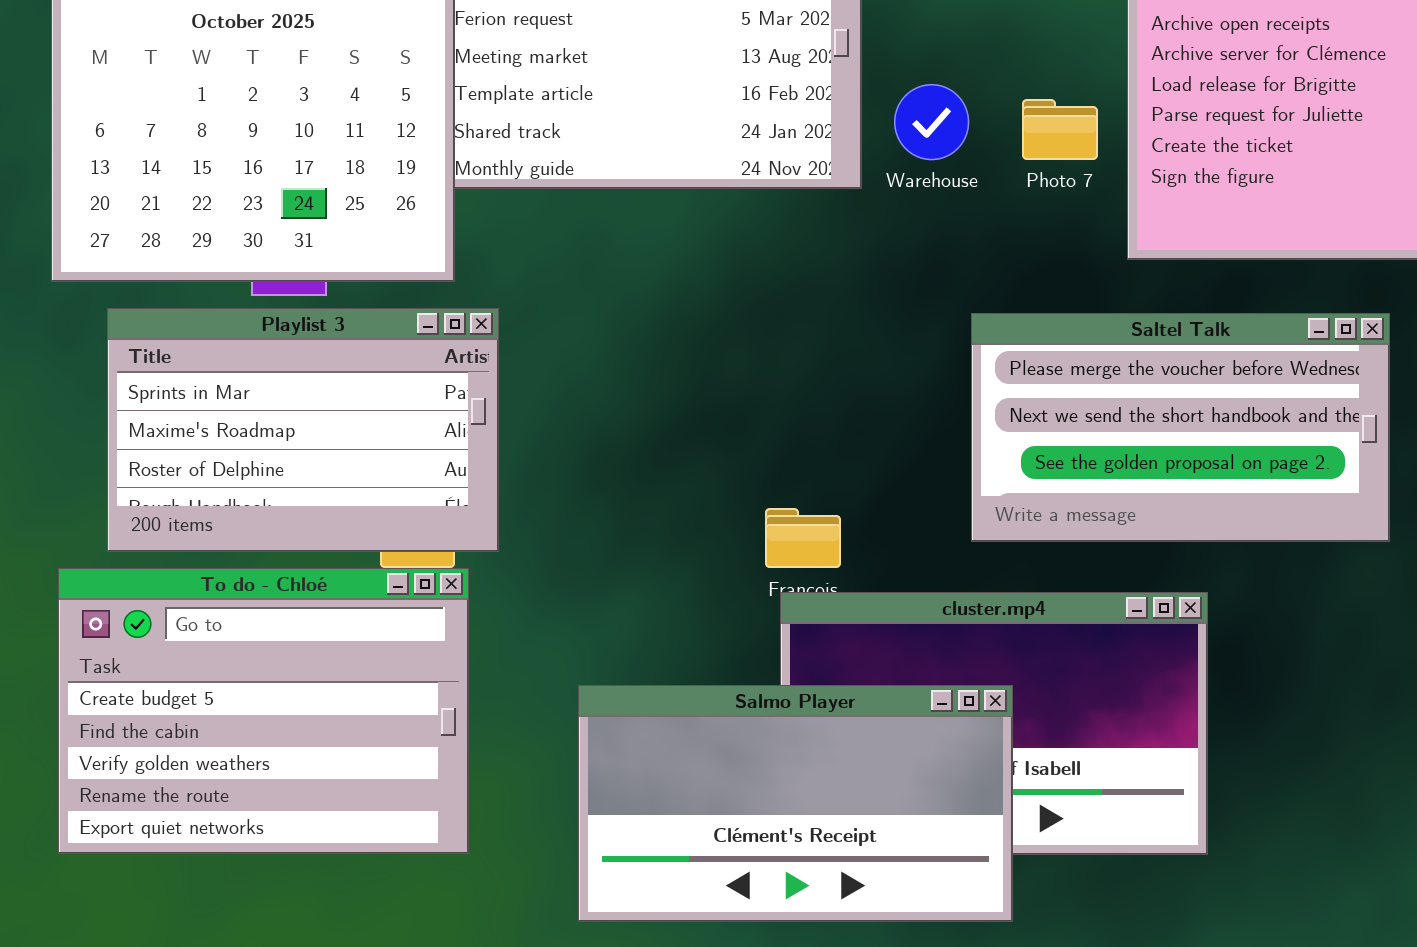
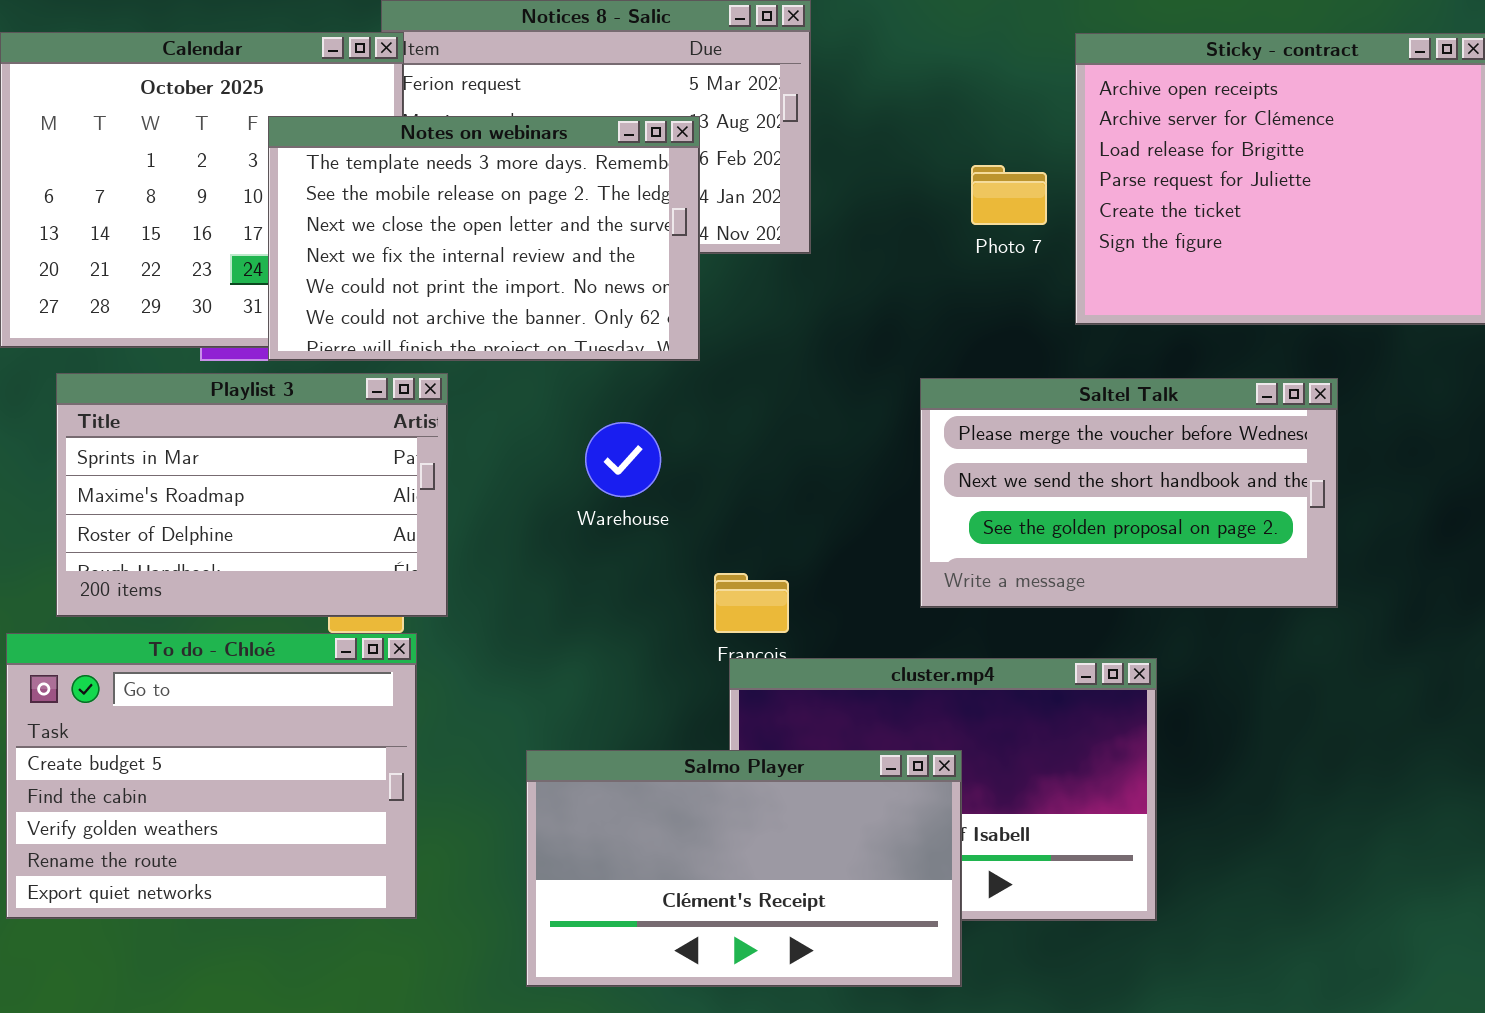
Notes on webinars: none -> [268,116,700,361], opened
Warehouse: [894,84,969,160] -> [585,422,661,497], moved

